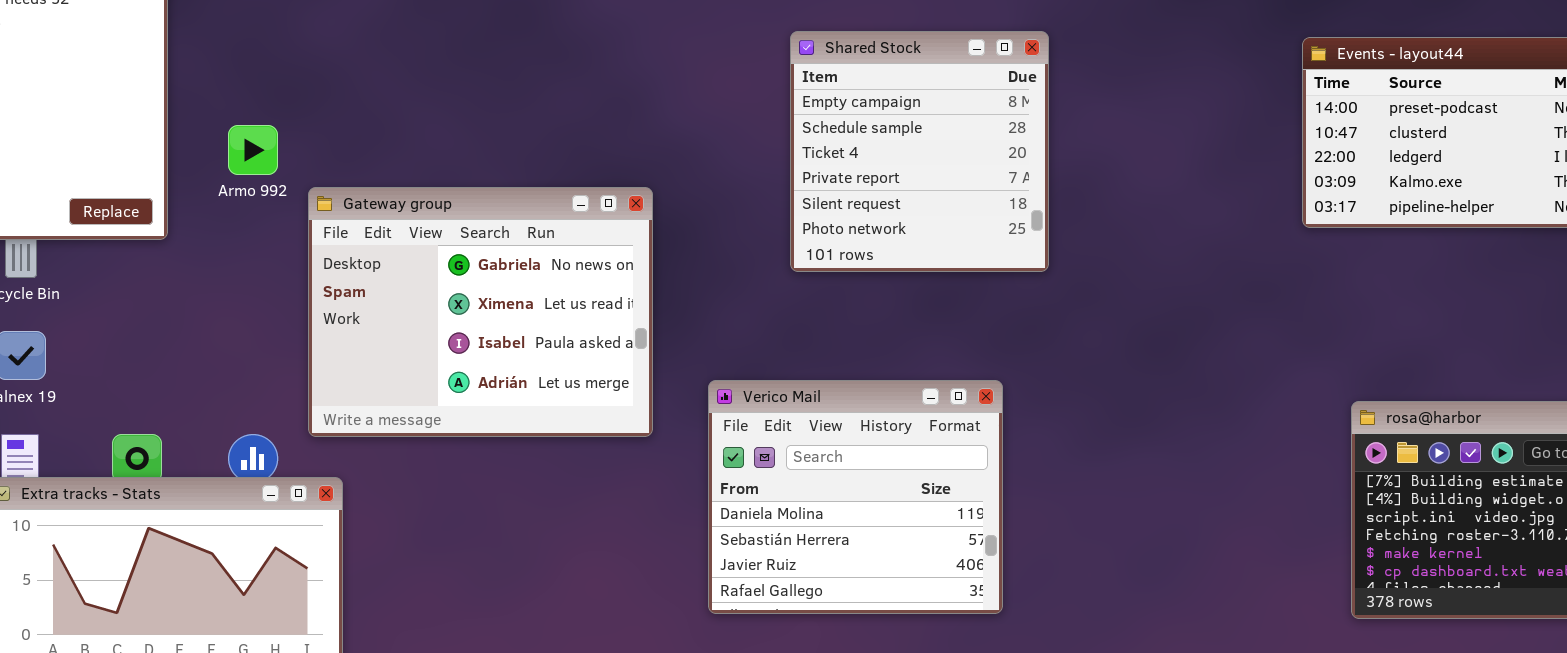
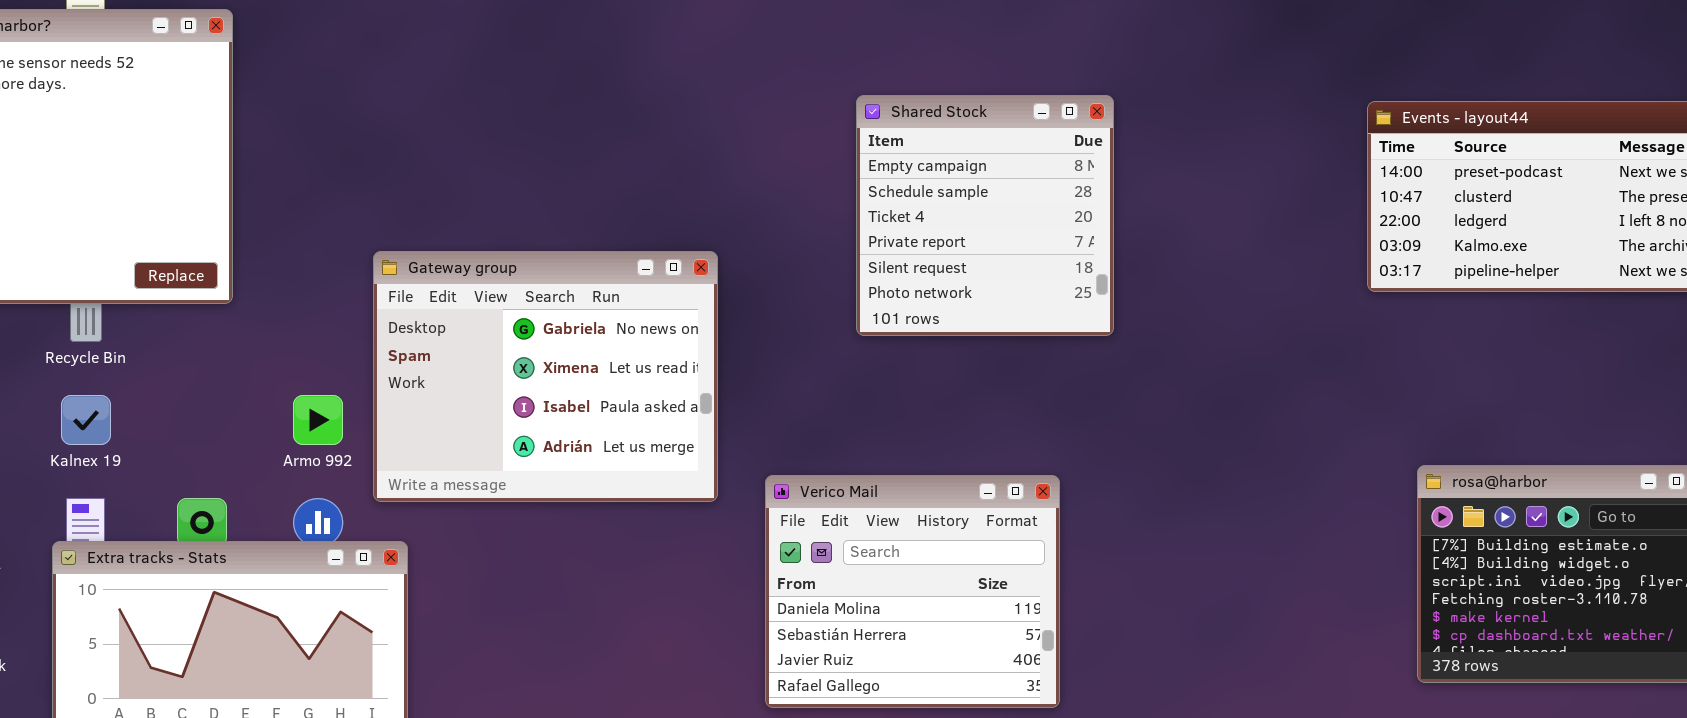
Armo 992: [228,125,278,175] -> [293,395,343,445], moved
Verico Mail: [708,380,1003,614] -> [765,475,1060,708], moved

